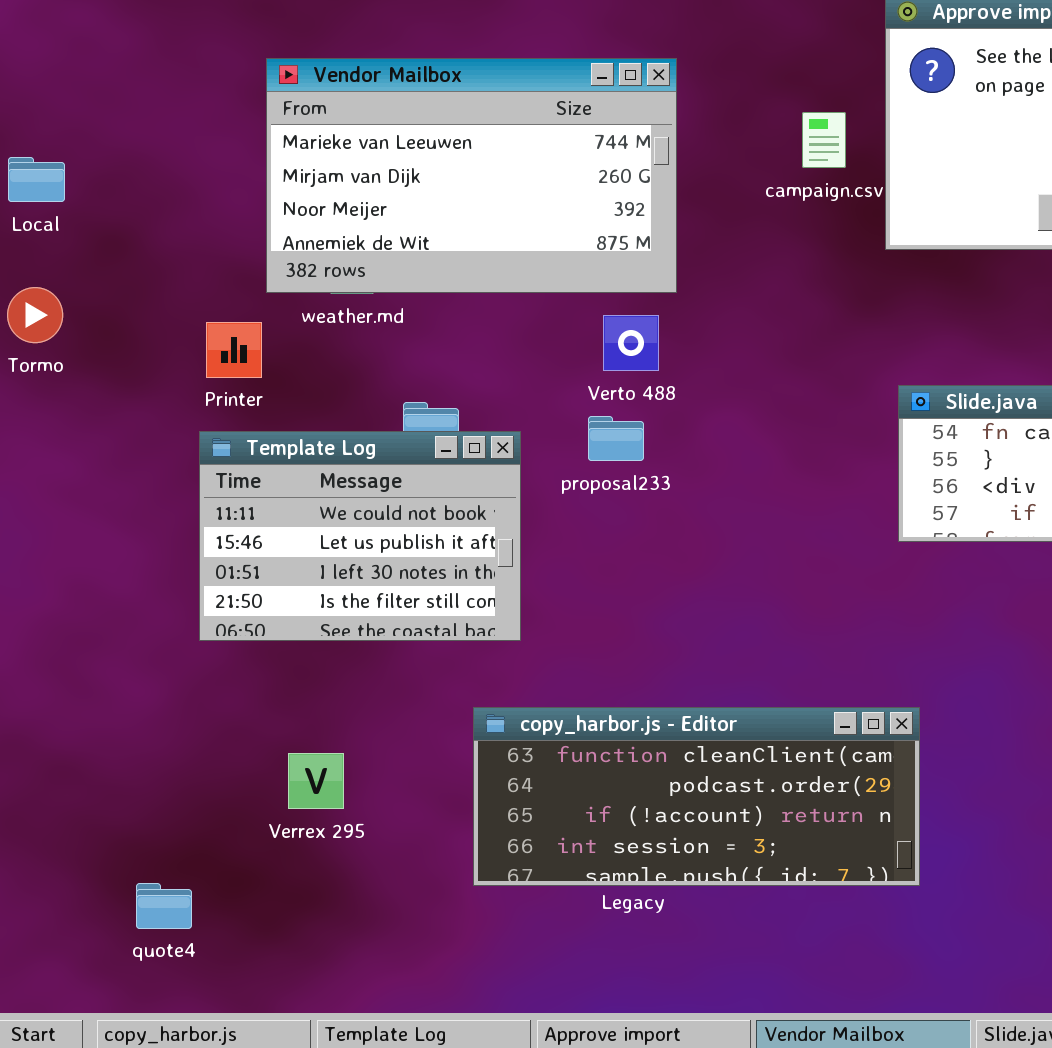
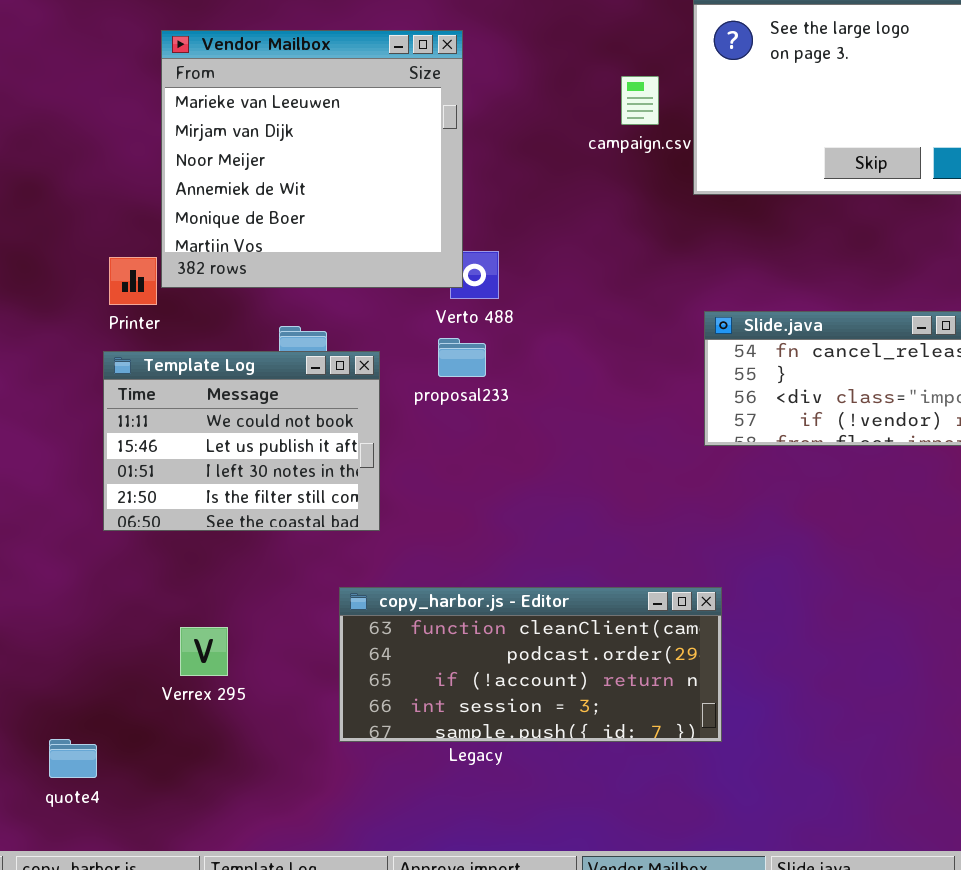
Vendor Mailbox: [266,58,677,293] -> [161,30,463,288], resized

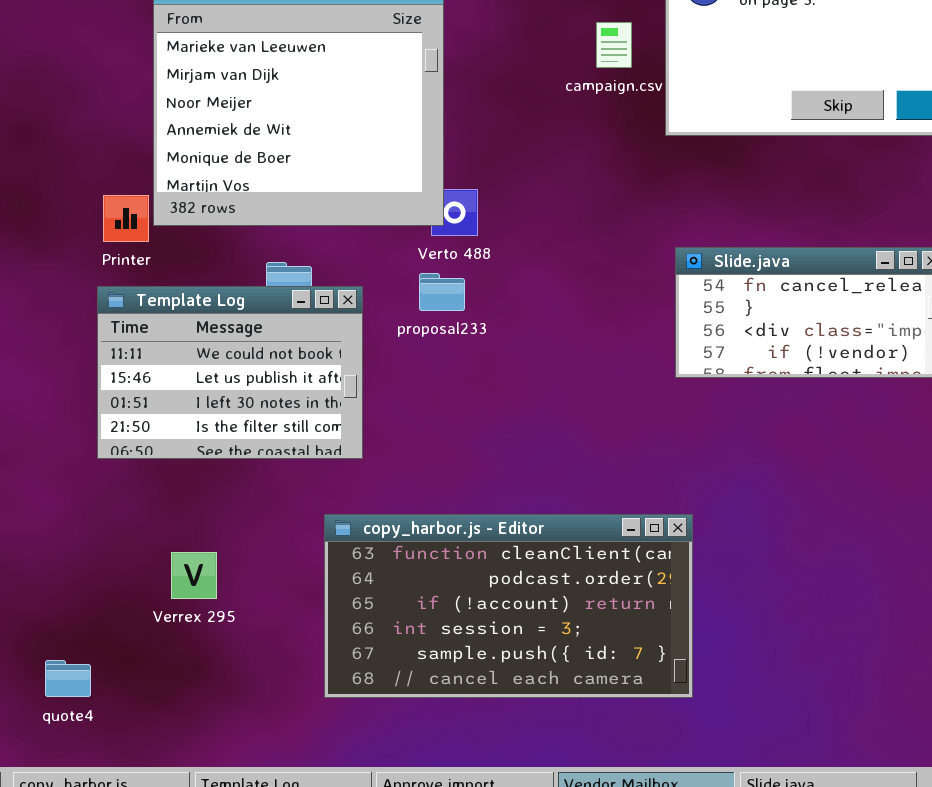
copy_harbor.js - Editor: [339,587,722,742] -> [324,514,693,698], resized

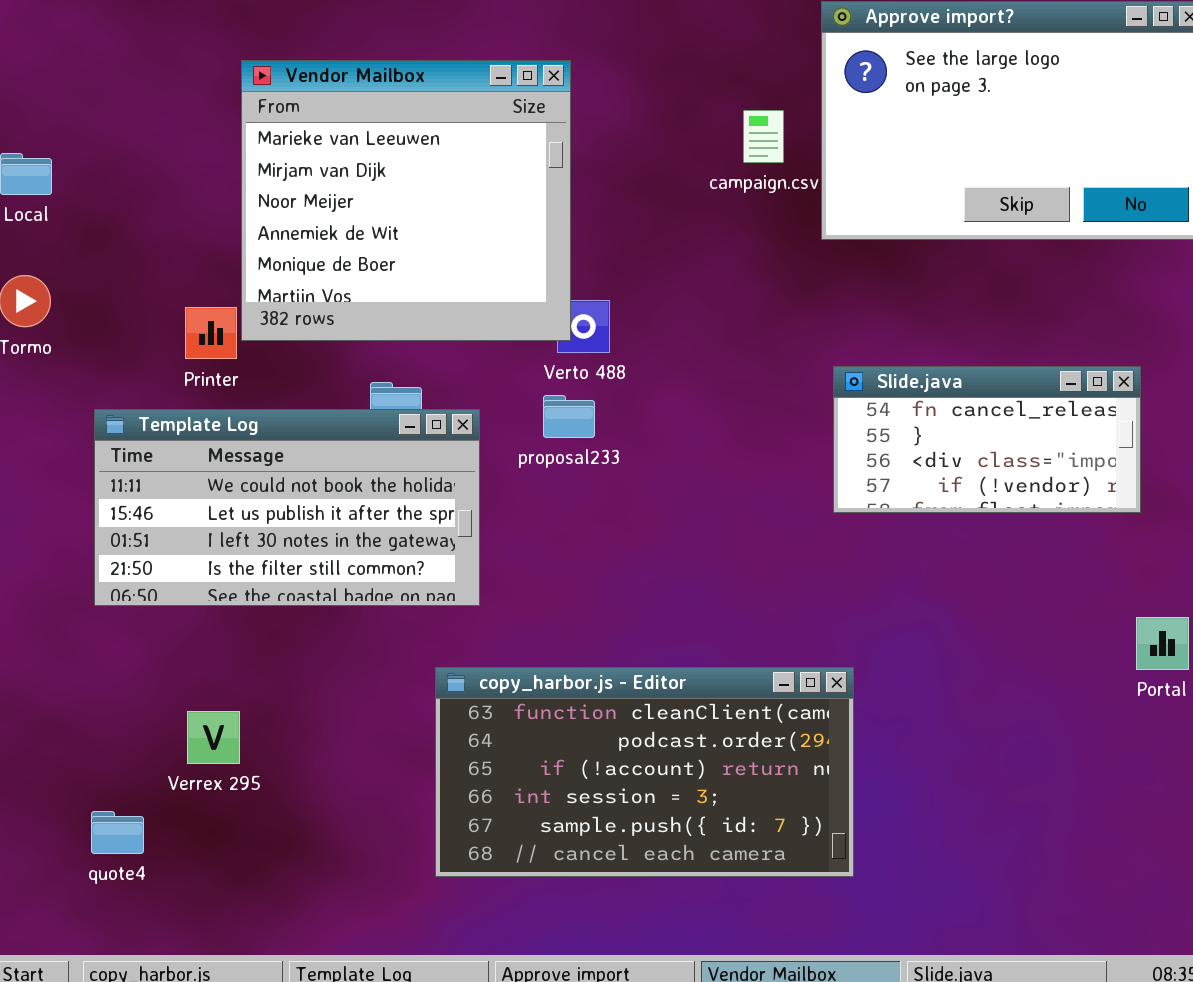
Template Log: [97,286,363,459] -> [94,409,480,606], resized
Verrex 295: [171,552,217,599] -> [187,711,240,764], moved
quote4: [45,660,91,697] -> [91,811,144,854], moved

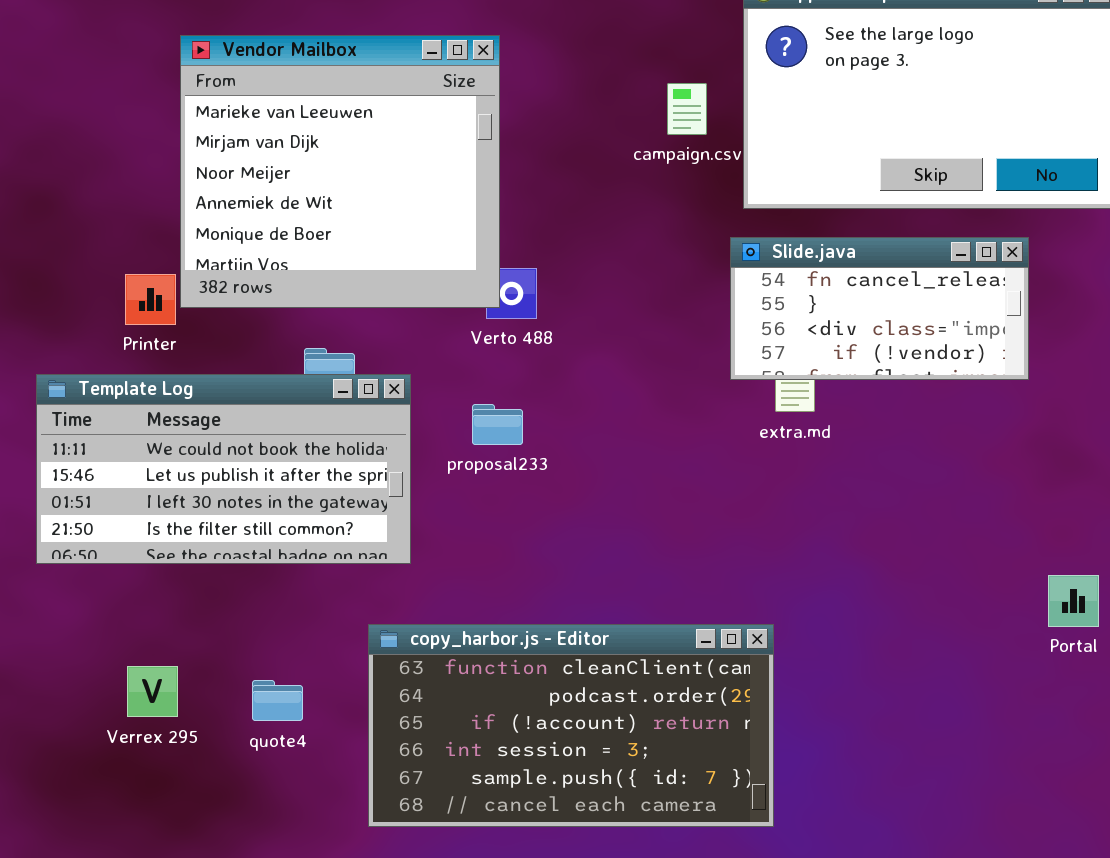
Slide.java: [833,366,1141,513] -> [730,237,1029,380], moved
proposal233: [543,395,595,438] -> [472,404,523,445], moved
quote4: [91,811,144,854] -> [252,680,303,721], moved

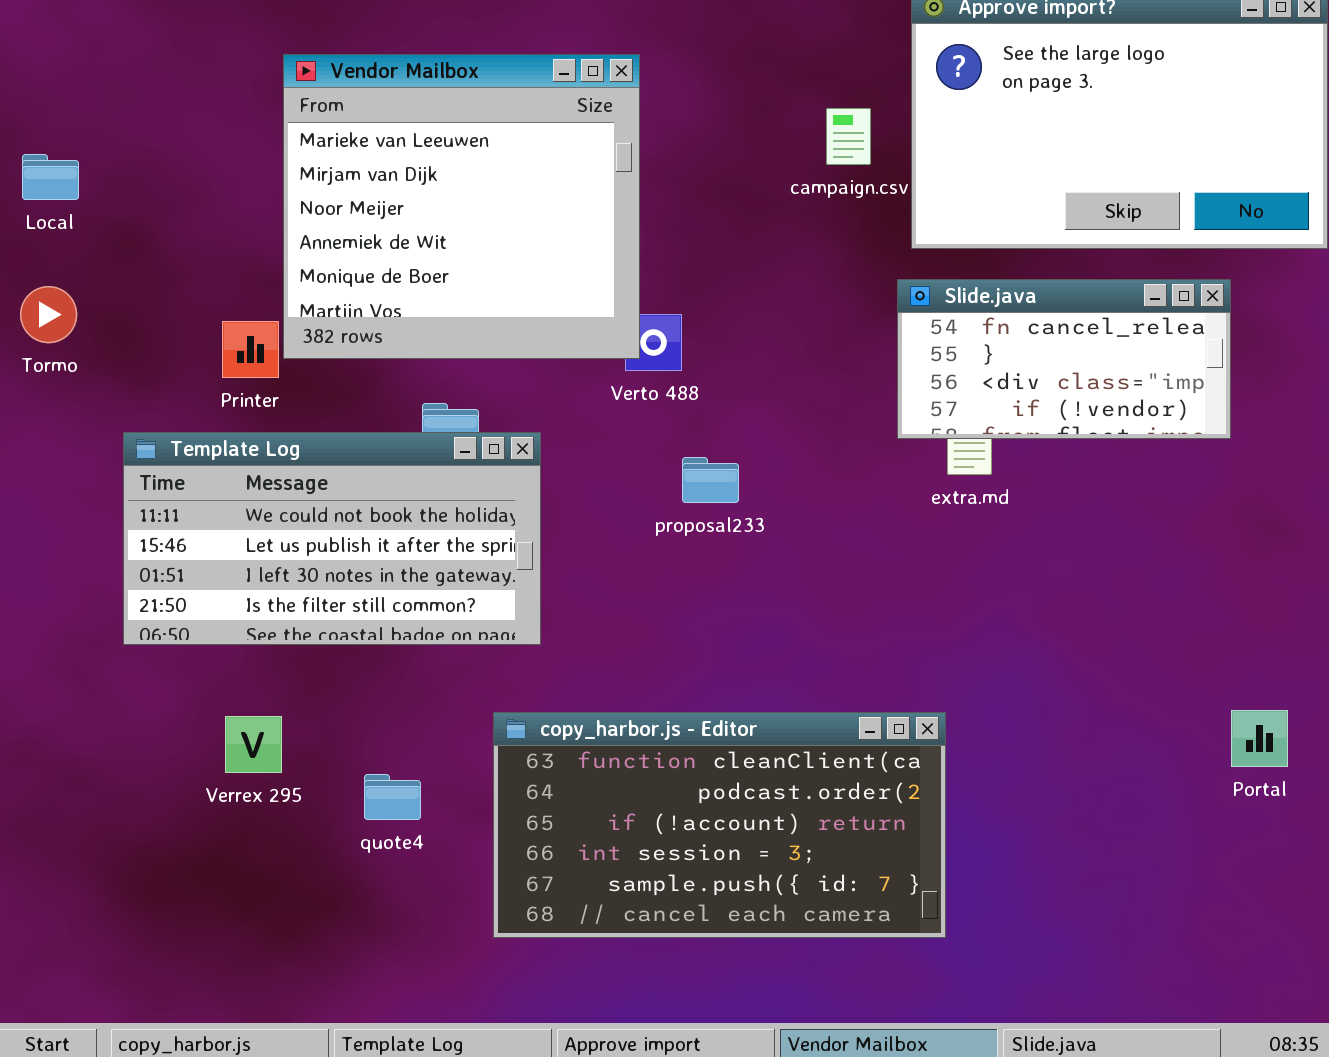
proposal233: [472,404,523,445] -> [682,457,739,503], moved
Portal: [1048,575,1099,627] -> [1231,710,1288,767], moved
Verrex 295: [127,666,178,717] -> [225,716,282,773], moved

